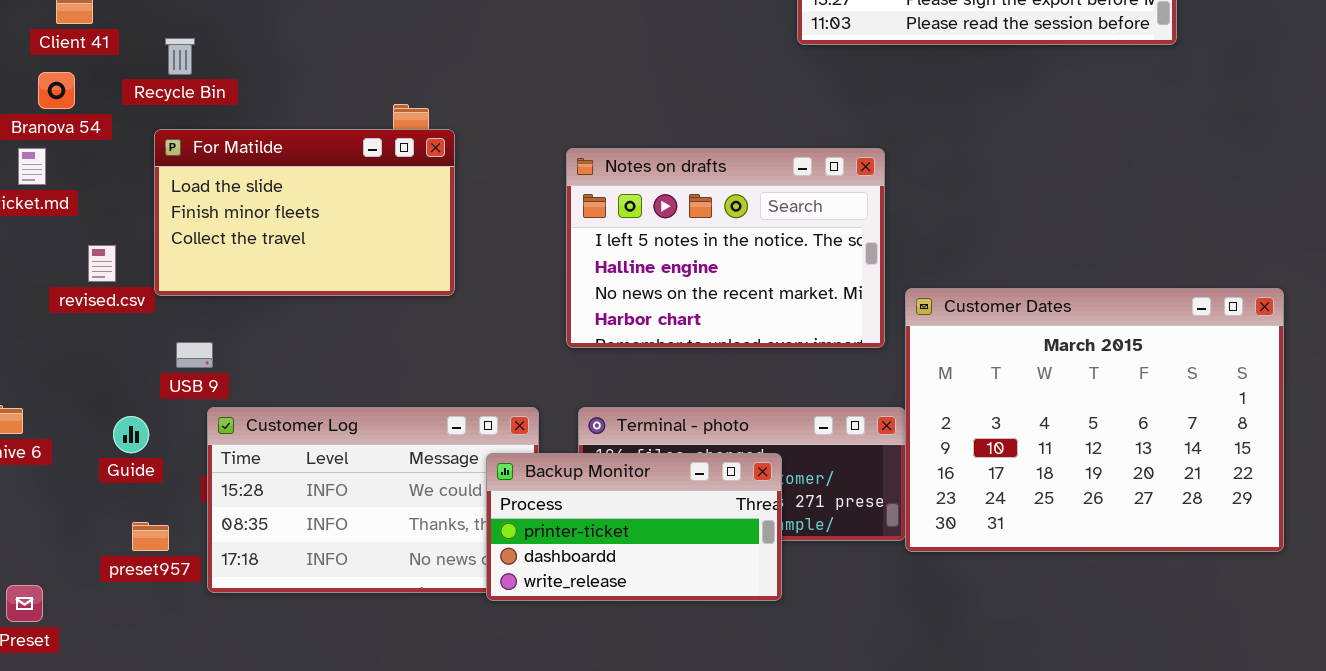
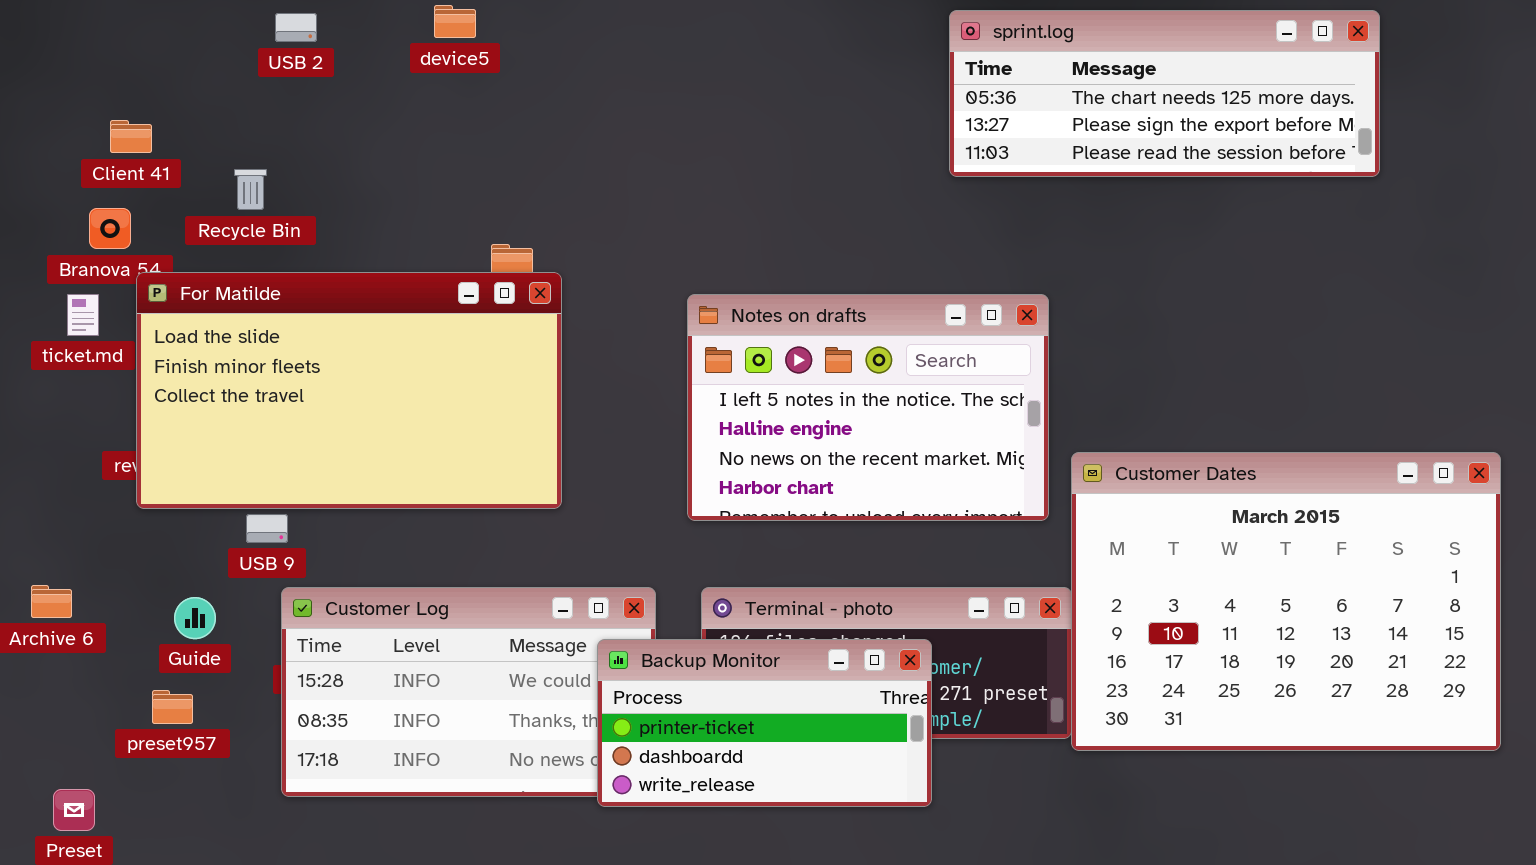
For Matilde: [154,129,455,296] -> [136,272,562,509], resized
preset957: [132,522,169,551] -> [152,690,193,724], moved

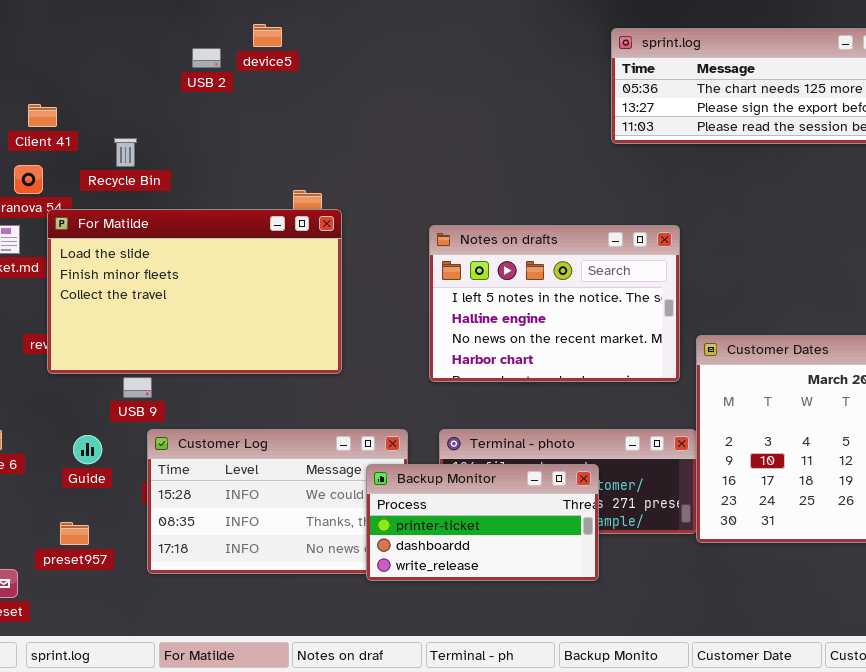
USB 2: [275,13,317,42] -> [192,48,221,68], moved
preset957: [152,690,193,724] -> [60,522,89,545], moved

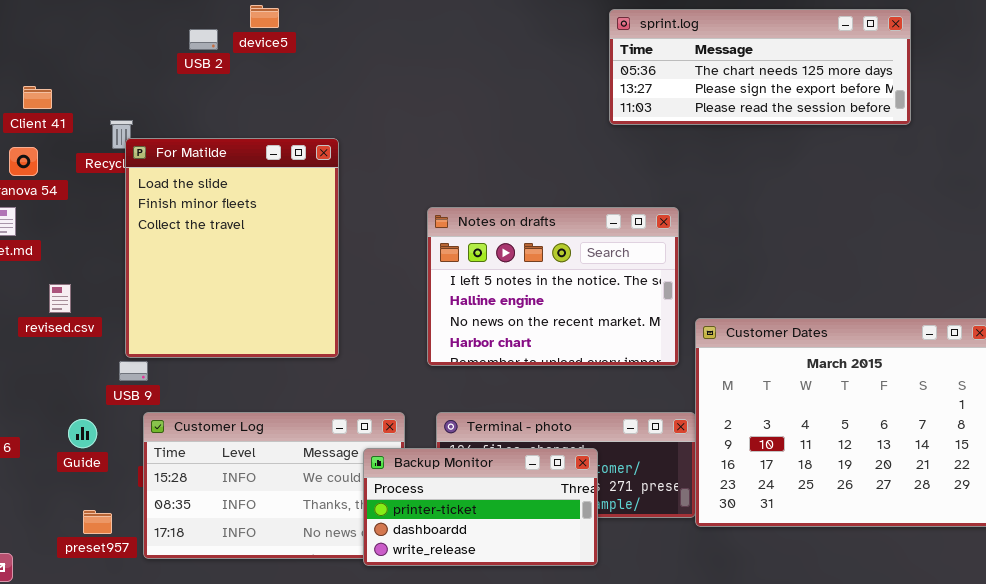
For Matilde: [47,209,342,374] -> [125,138,339,358], resized
preset957: [60,522,89,545] -> [83,510,112,534], moved

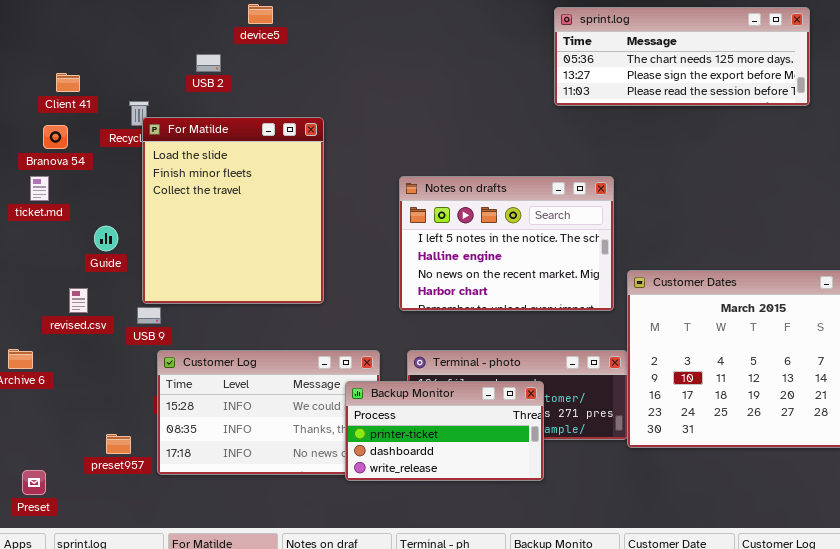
USB 2: [189,29,218,50] -> [196,54,221,72], moved
revised.csv: [49,284,71,313] -> [69,288,88,313], moved
Guide: [68,419,97,448] -> [94,226,118,251], moved

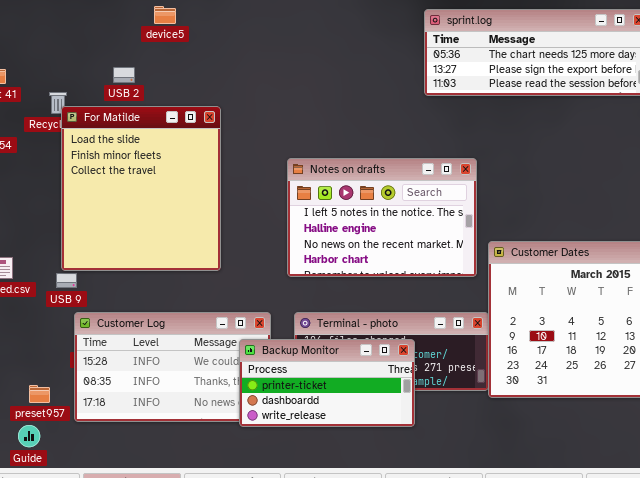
USB 2: [196,54,221,72] -> [113,67,135,83], moved
Guide: [94,226,118,251] -> [18,425,40,447], moved

